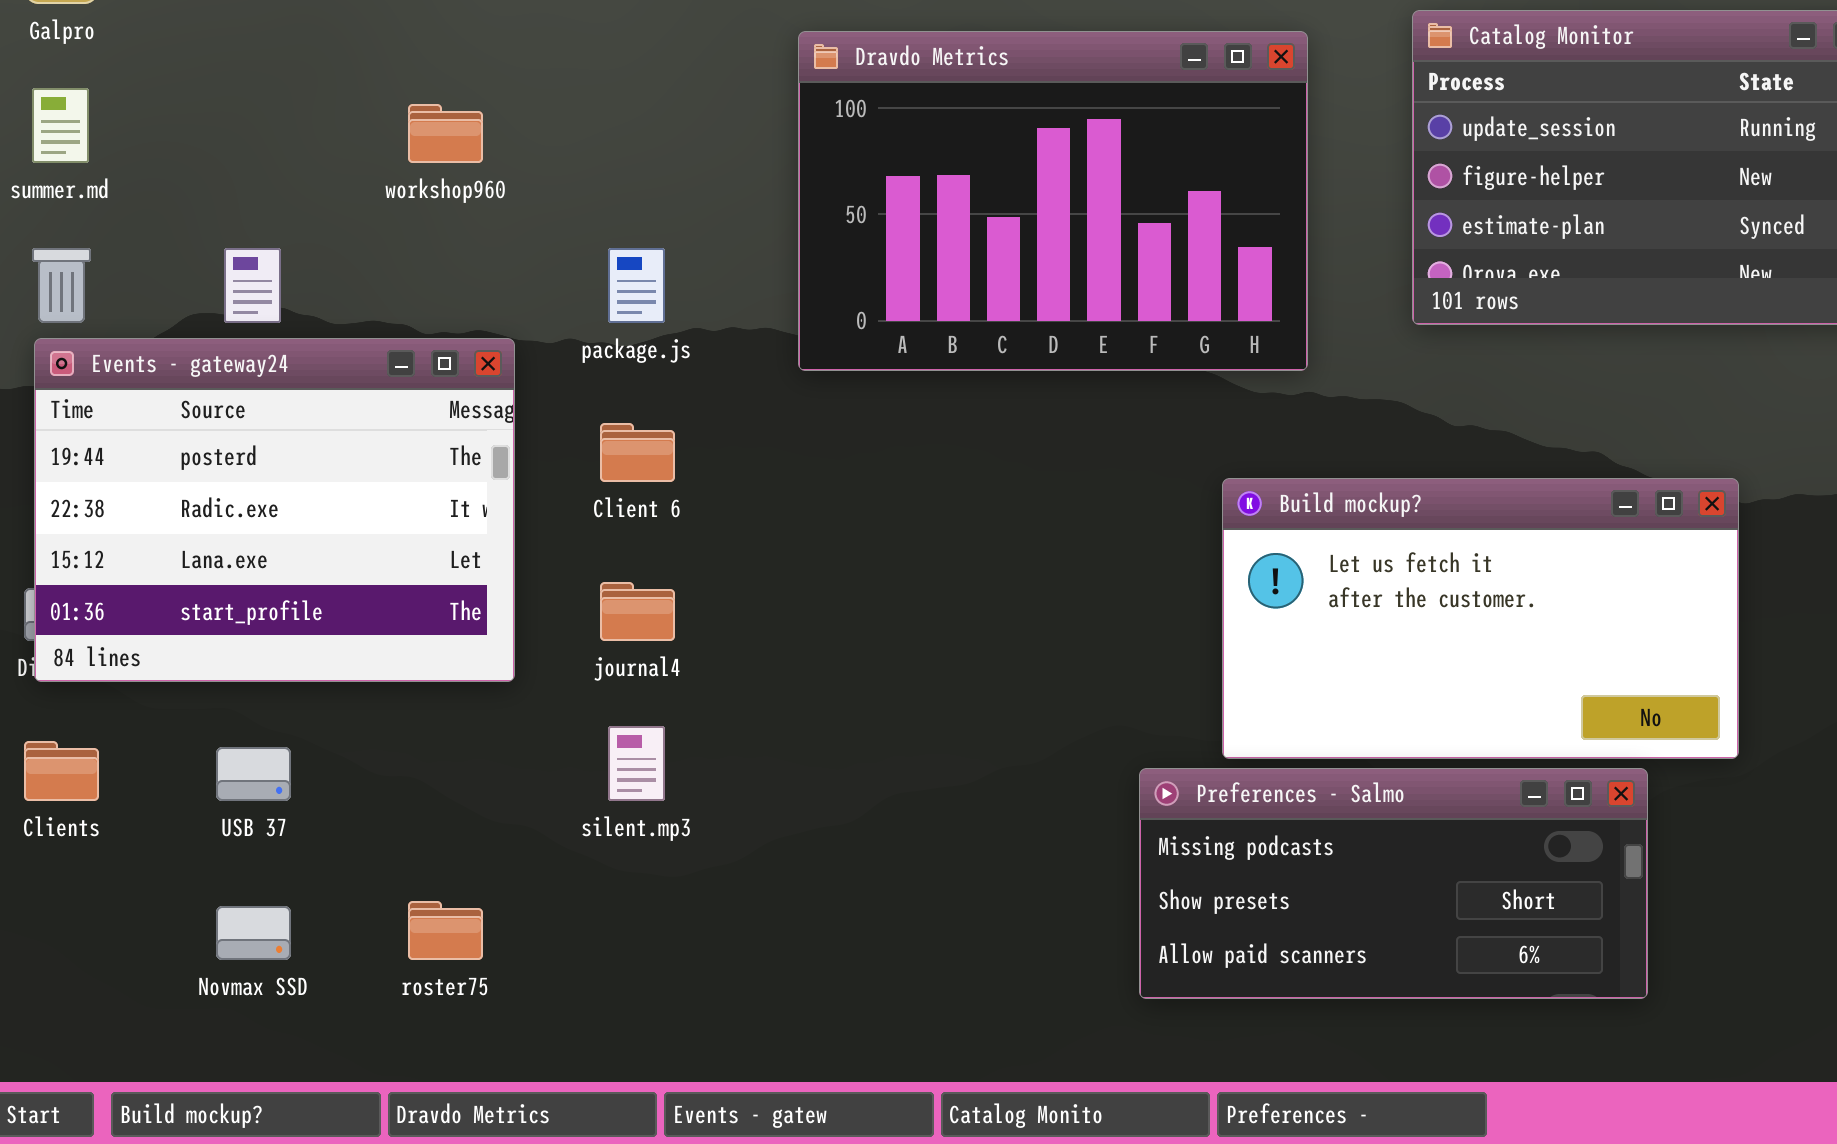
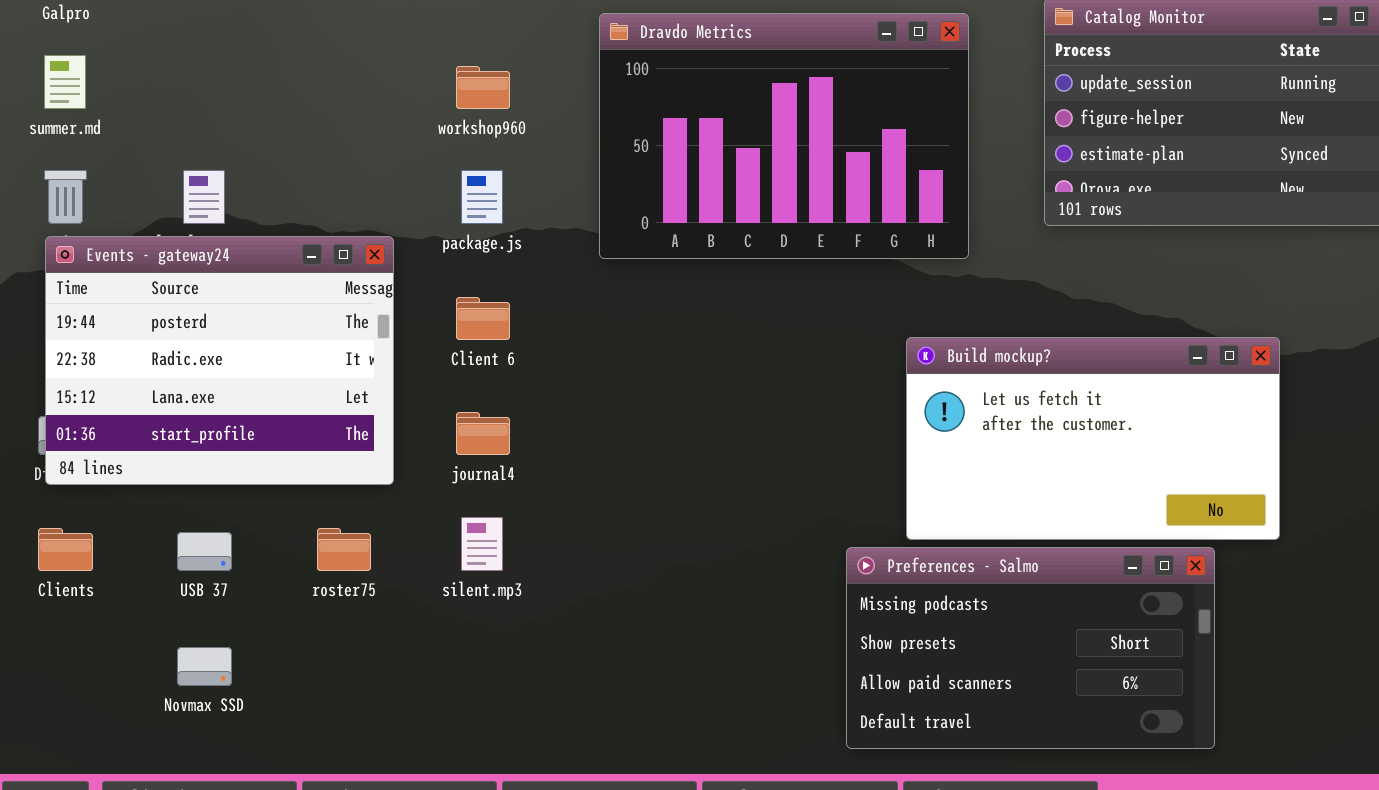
workshop960: [408,104,483,163] -> [456,66,510,109], moved
Preferences - Salmo: [1139,768,1648,999] -> [846,547,1215,749], resized
roster75: [408,901,483,960] -> [317,528,371,571], moved

